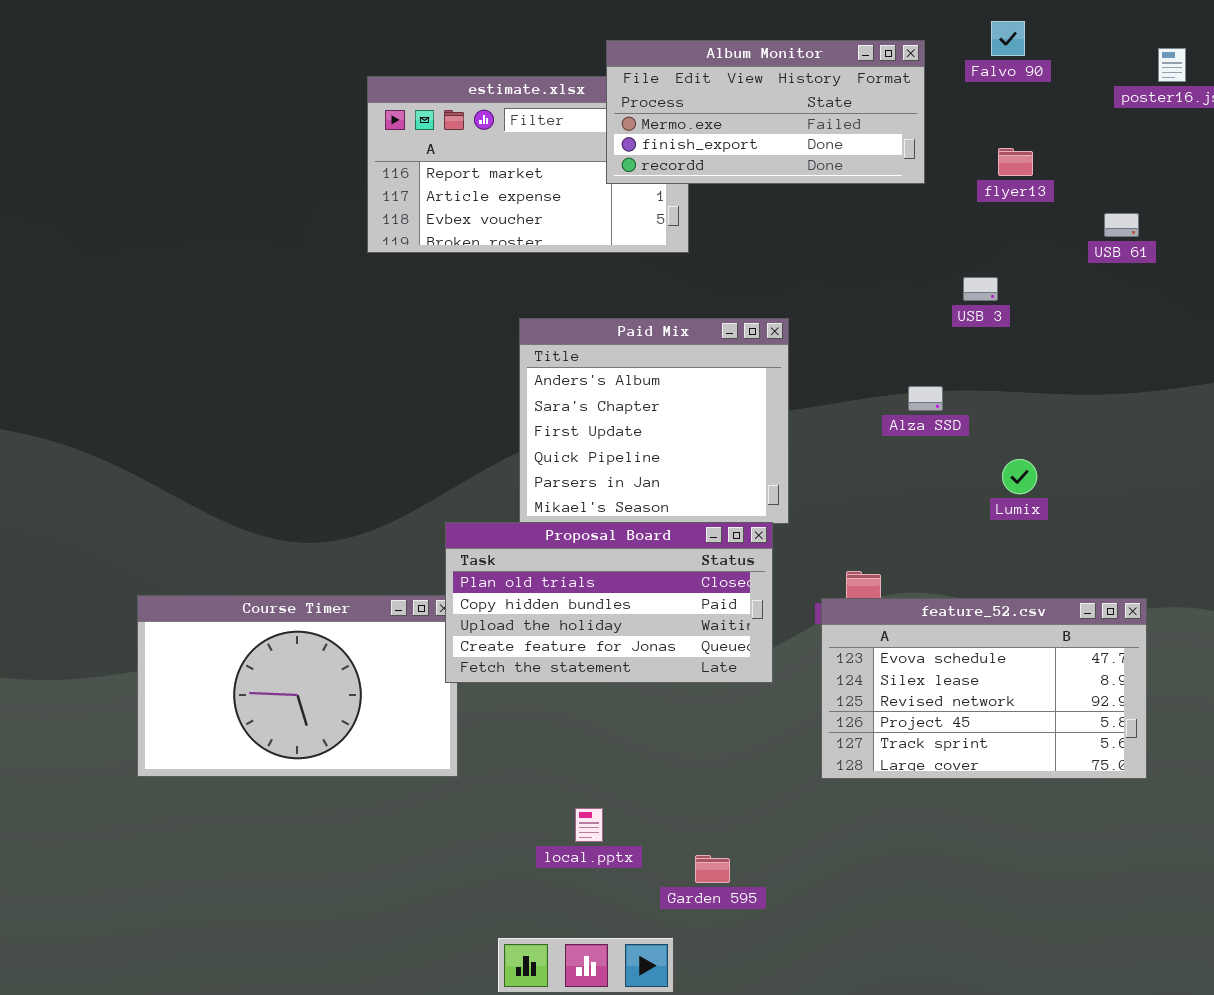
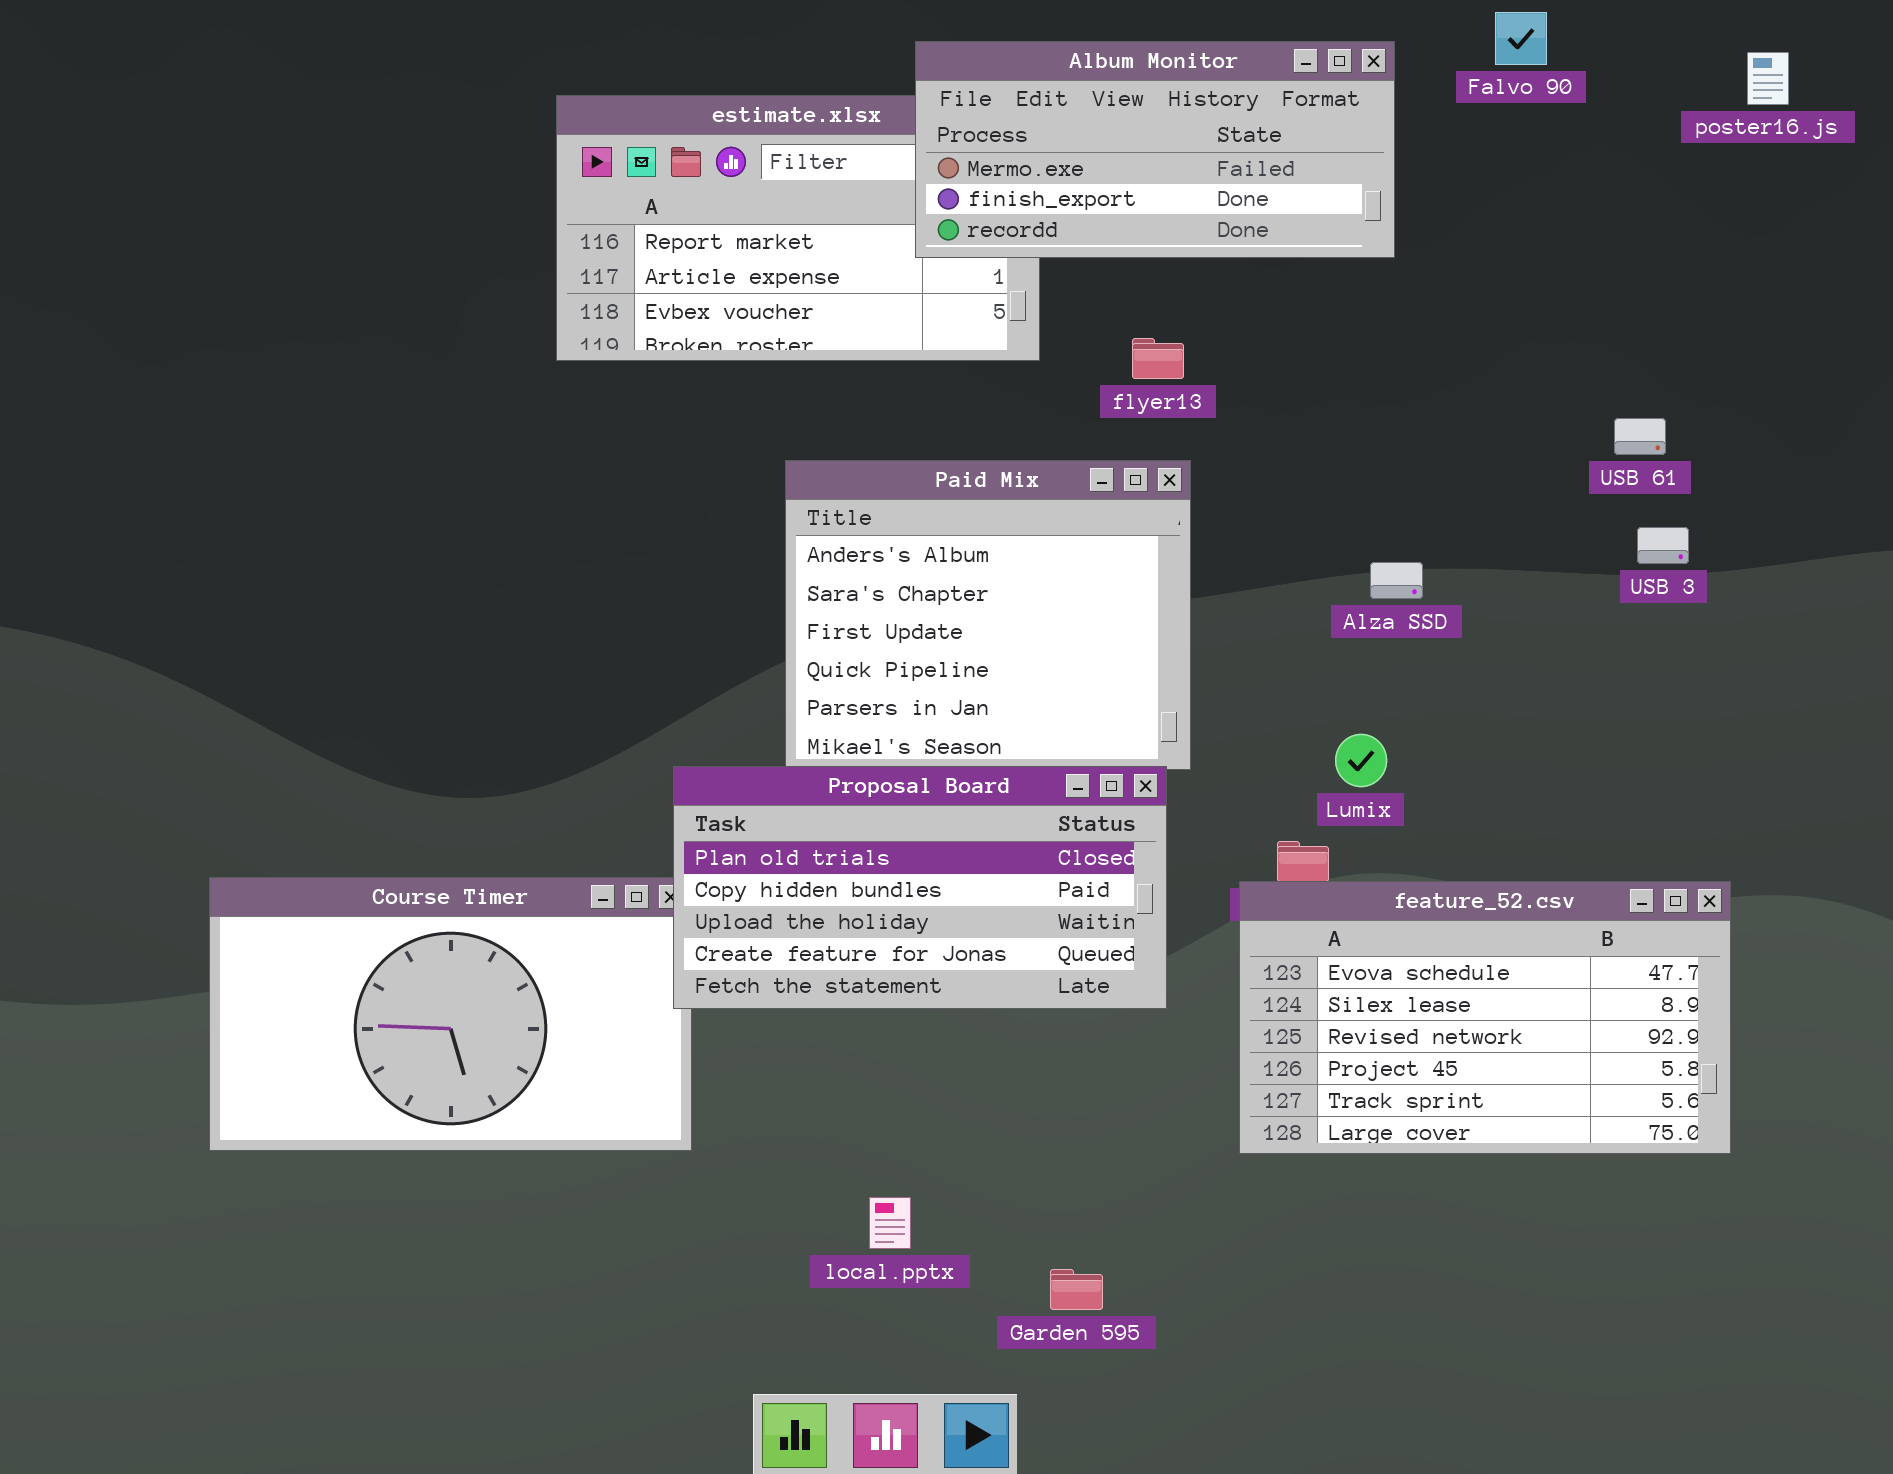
flyer13: [998,148,1033,176] -> [1132,338,1184,379], moved
USB 61: [1104,213,1139,237] -> [1614,418,1666,455], moved
USB 3: [963,277,998,301] -> [1637,527,1689,564], moved
Lumix: [1002,459,1037,494] -> [1335,734,1387,787], moved

